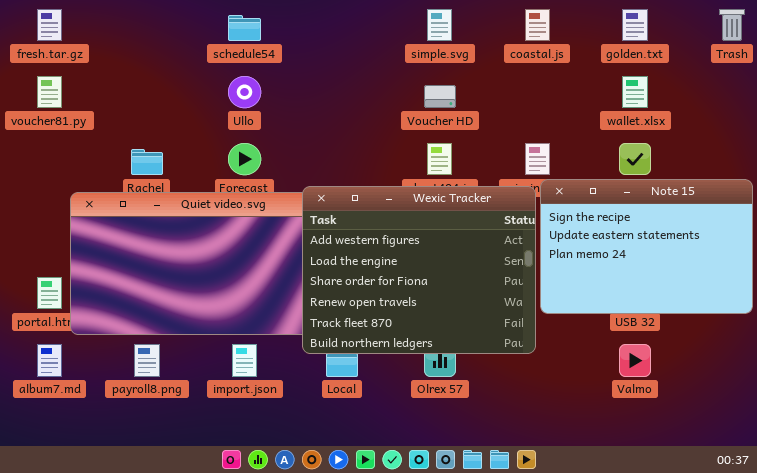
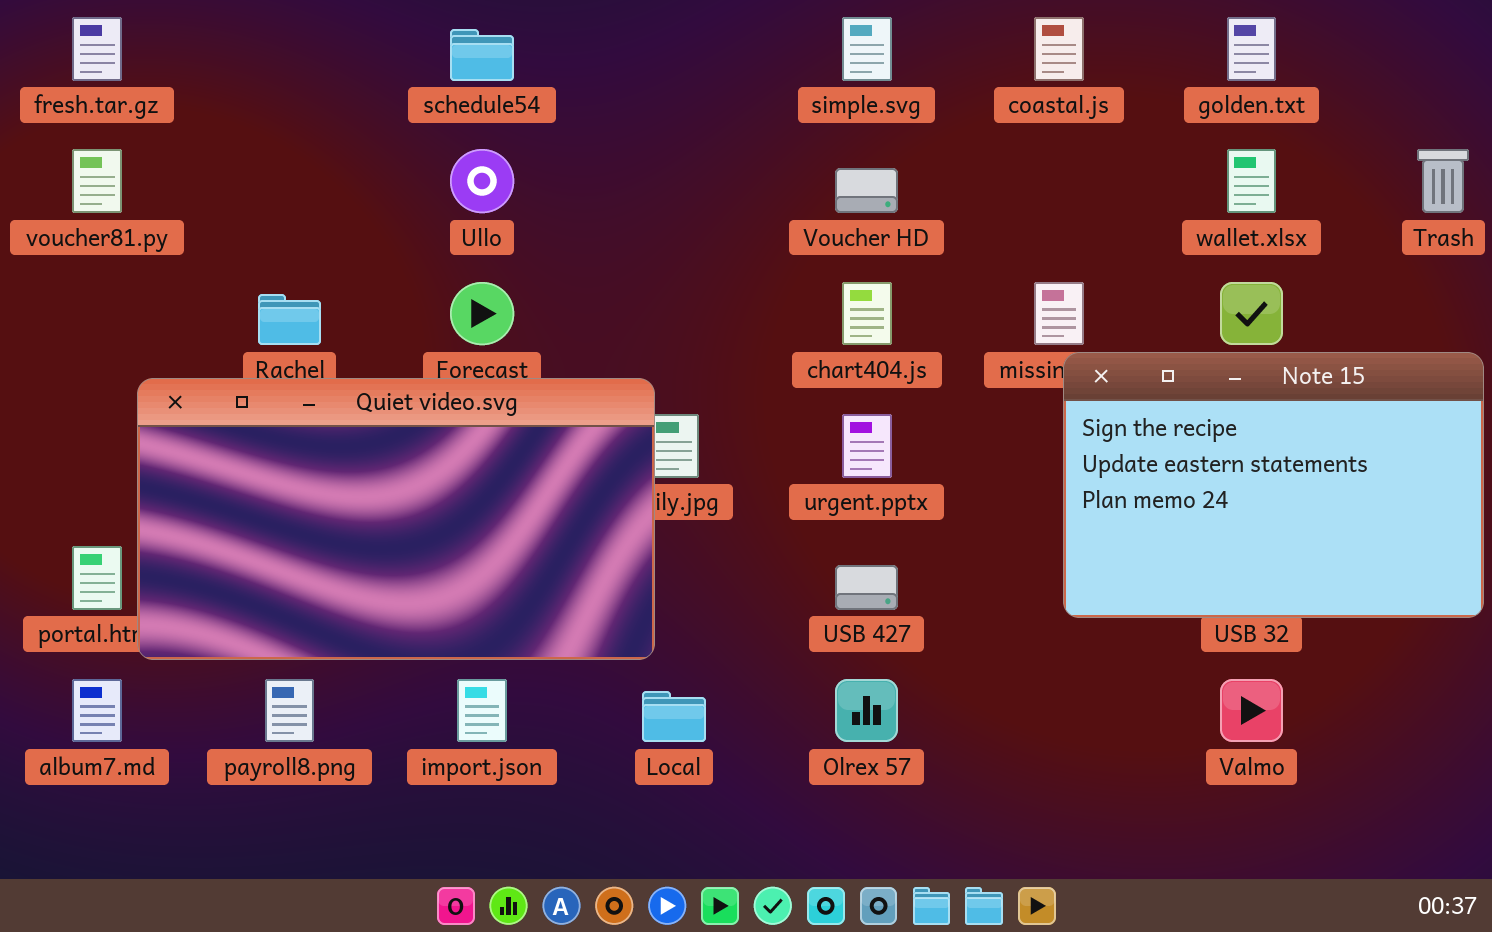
Trash: [719,9,745,41] -> [1417,149,1469,213], moved
Wexic Tracker: [302,186,536,354] -> none, closed

